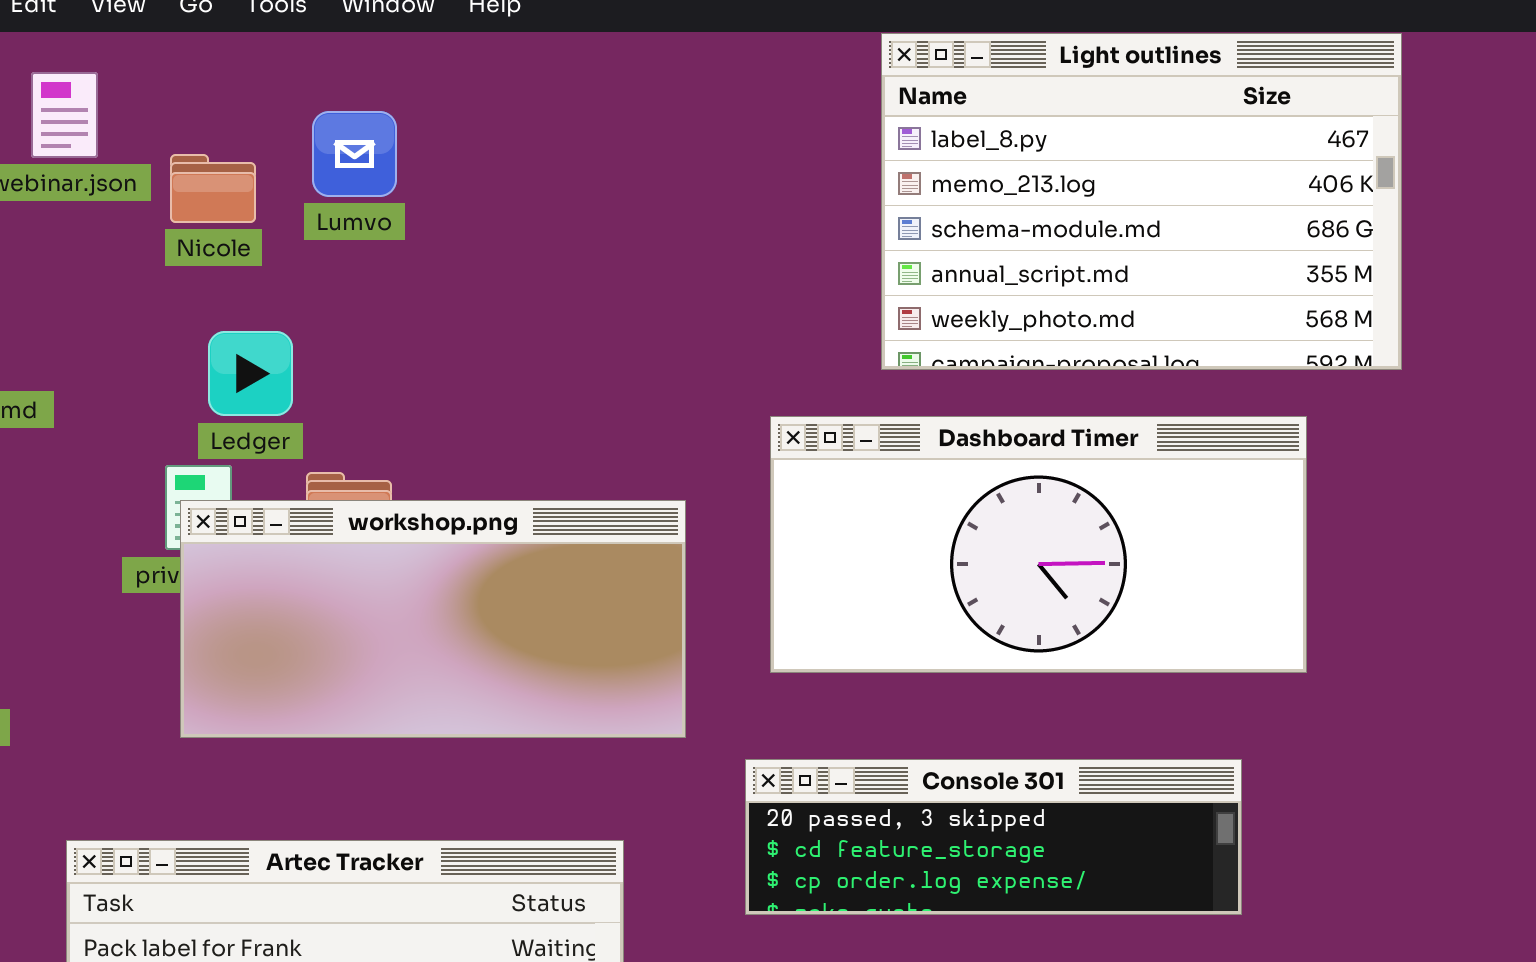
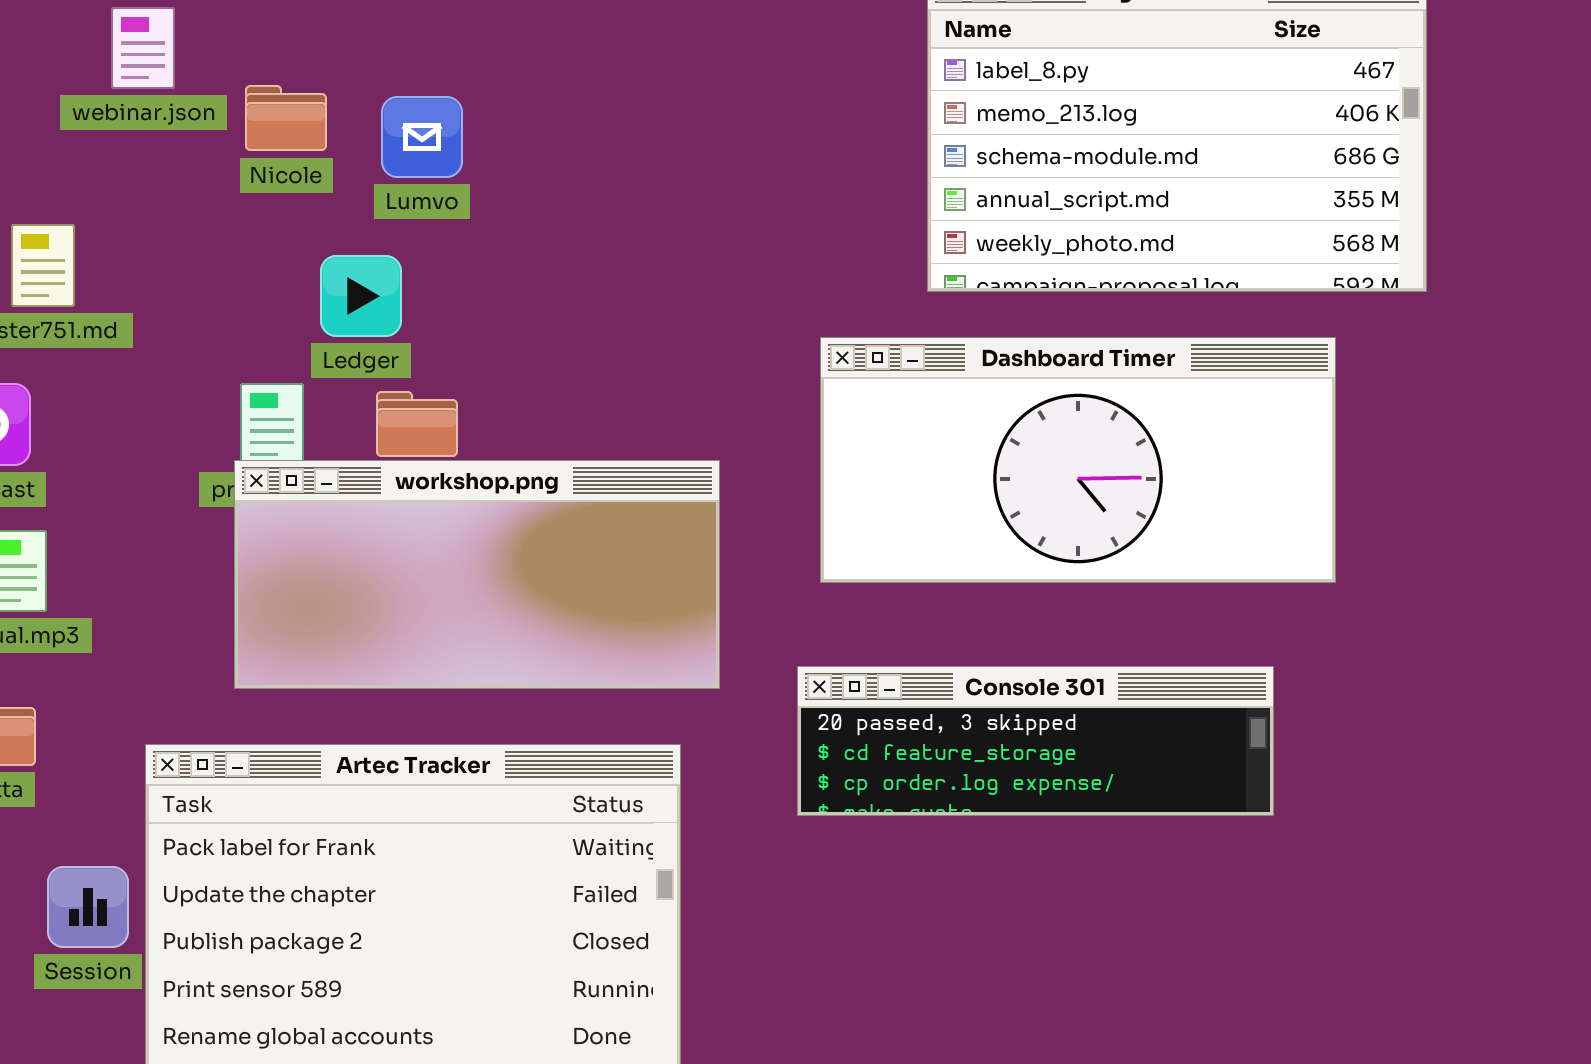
Lumvo: [312,111,397,197] -> [381,96,463,178], moved
Ledger: [208,331,293,416] -> [320,255,402,337], moved
workshop.png: [180,500,686,738] -> [234,460,720,689], moved

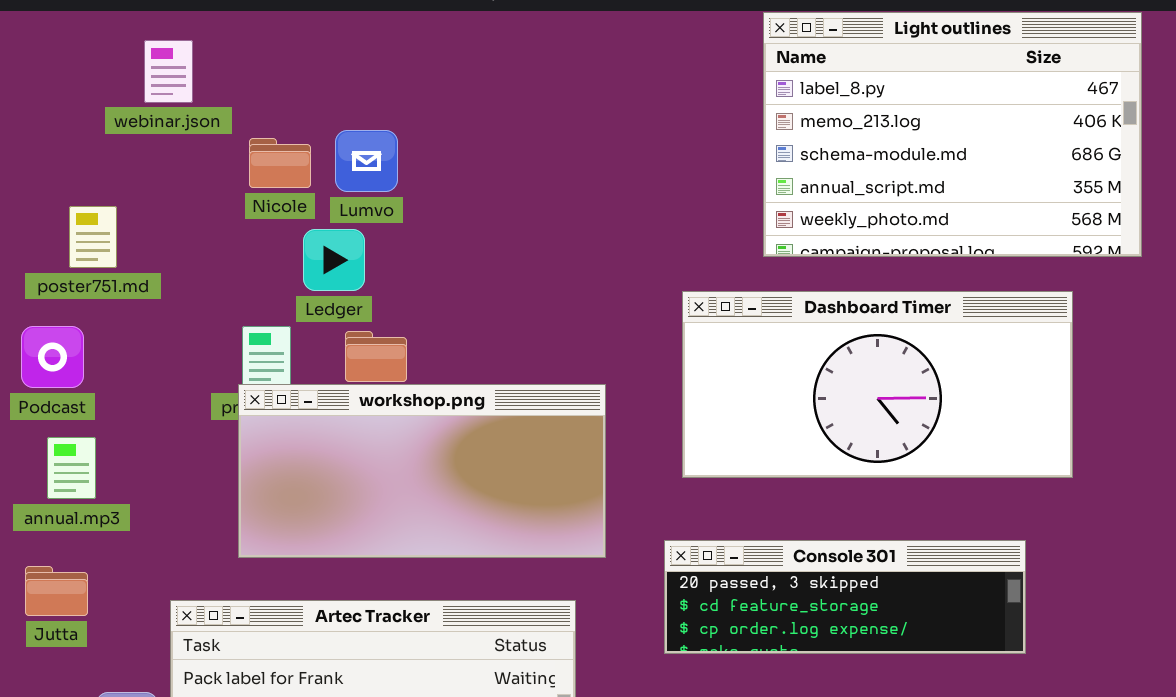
Nicole: [245,85,327,151] -> [249,138,311,188], moved
Lumvo: [381,96,463,178] -> [335,130,398,192], moved

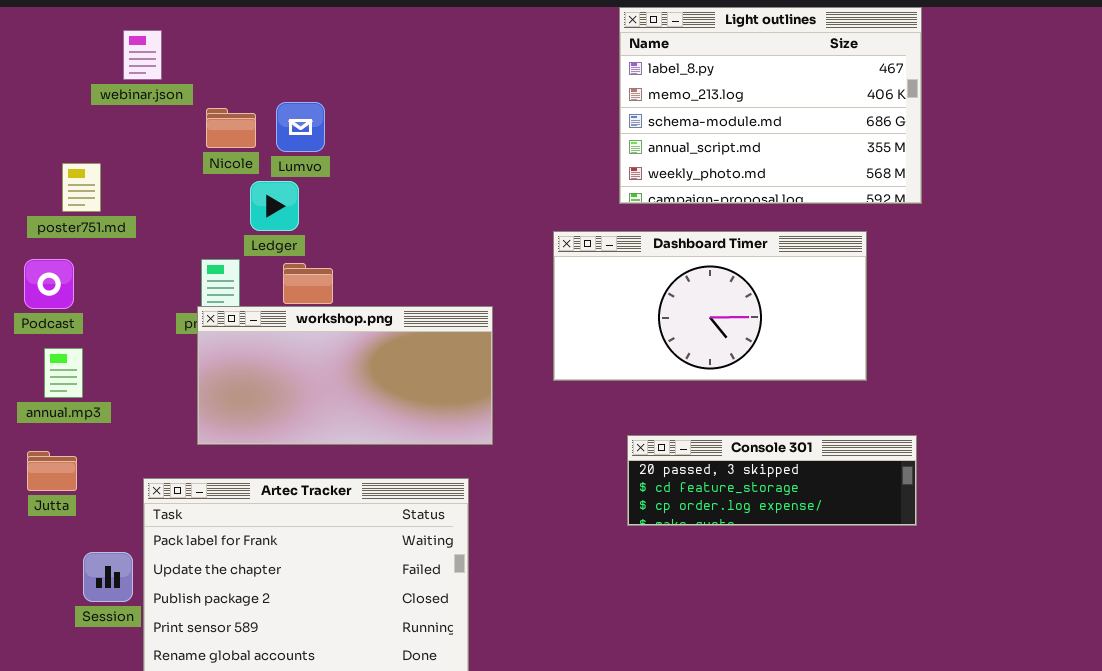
Console 301: [664,540,1026,654] -> [627,435,917,526], moved

